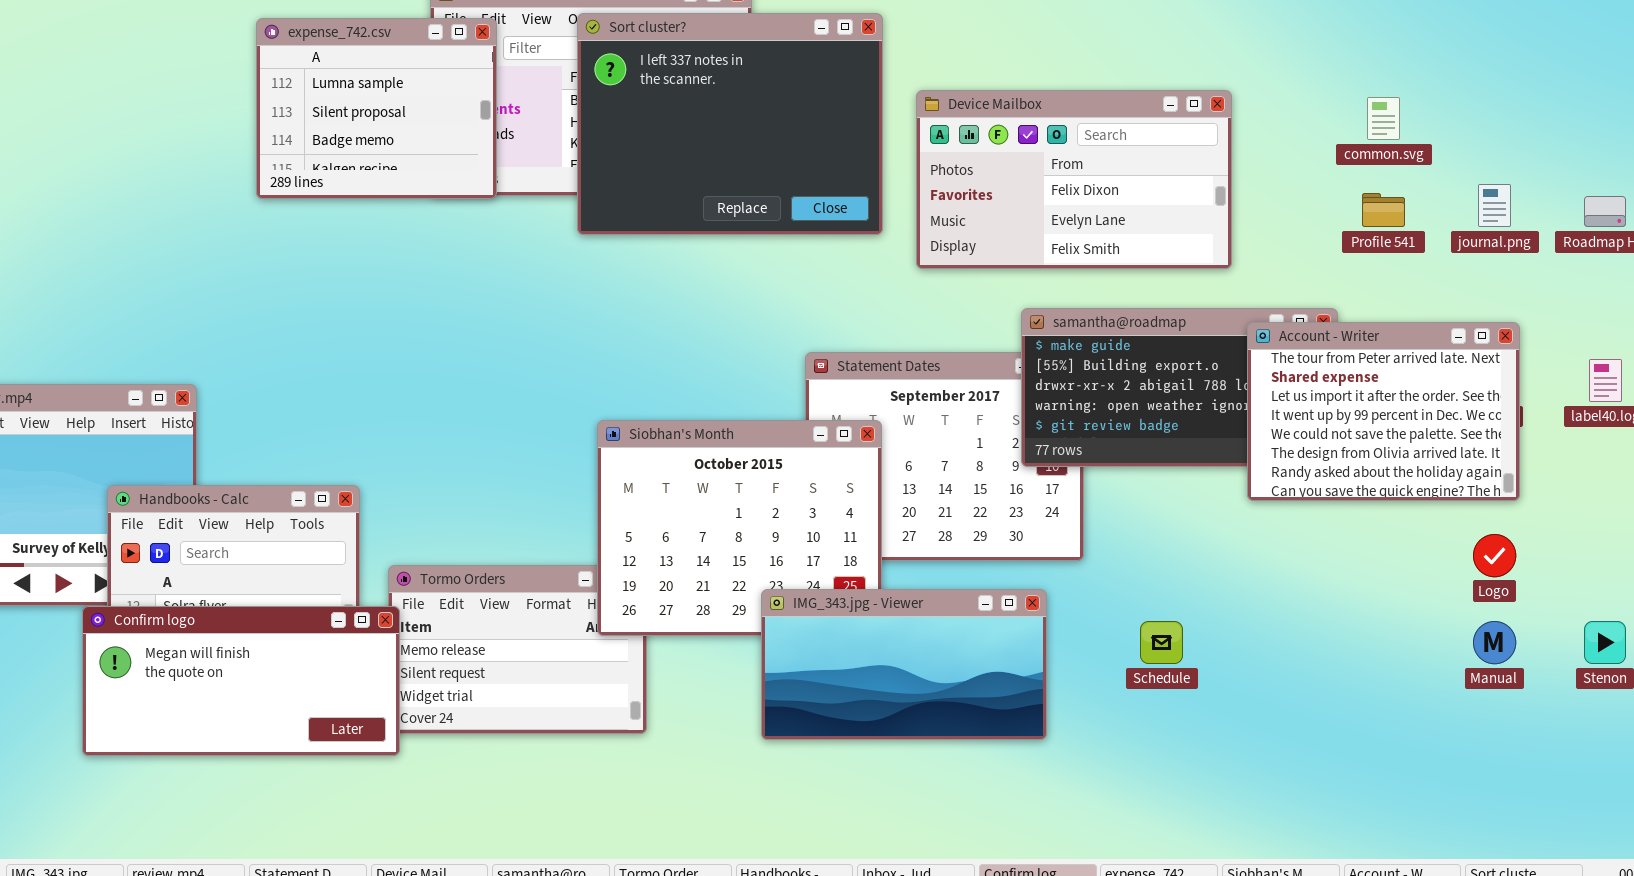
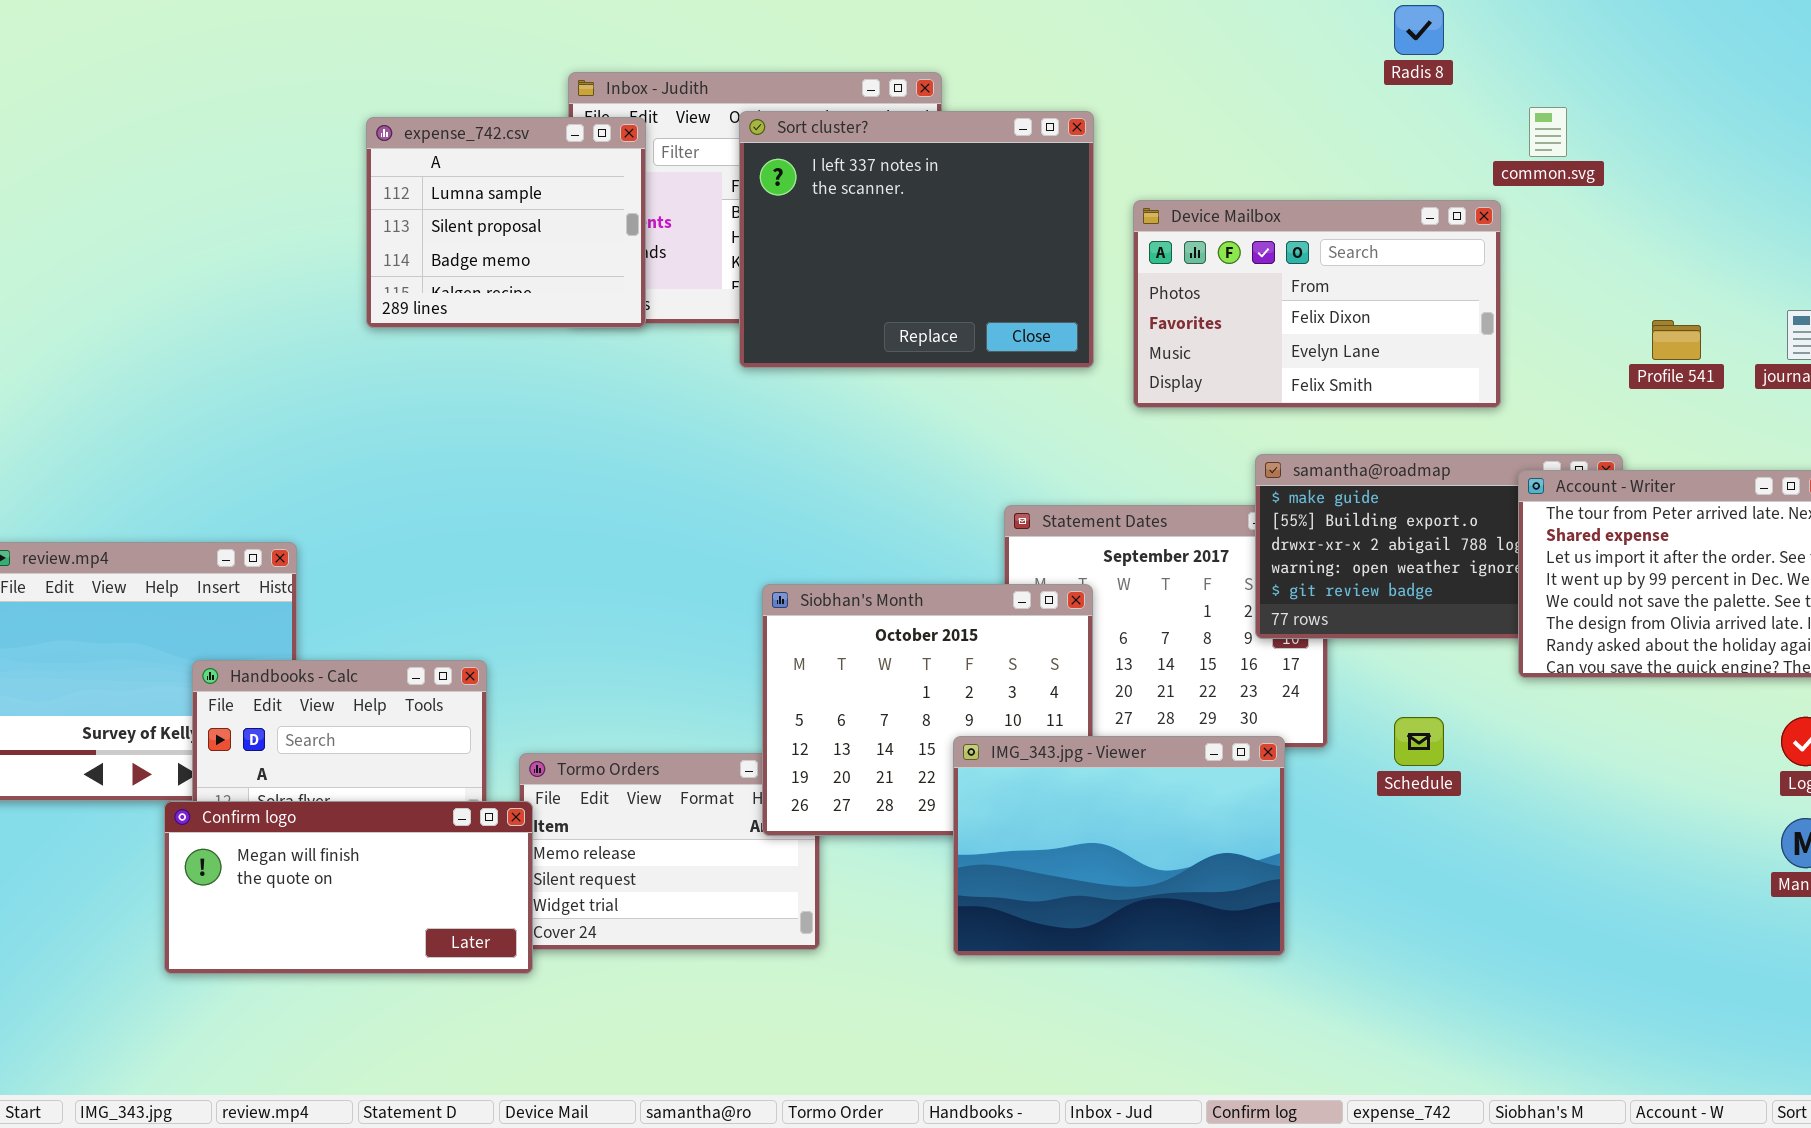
common.svg: [1367,97,1400,140] -> [1529,107,1567,157], moved
IMG_343.jpg - Viewer: [761,589,1047,740] -> [953,736,1285,956], resized
Schedule: [1140,621,1183,664] -> [1394,717,1444,766], moved

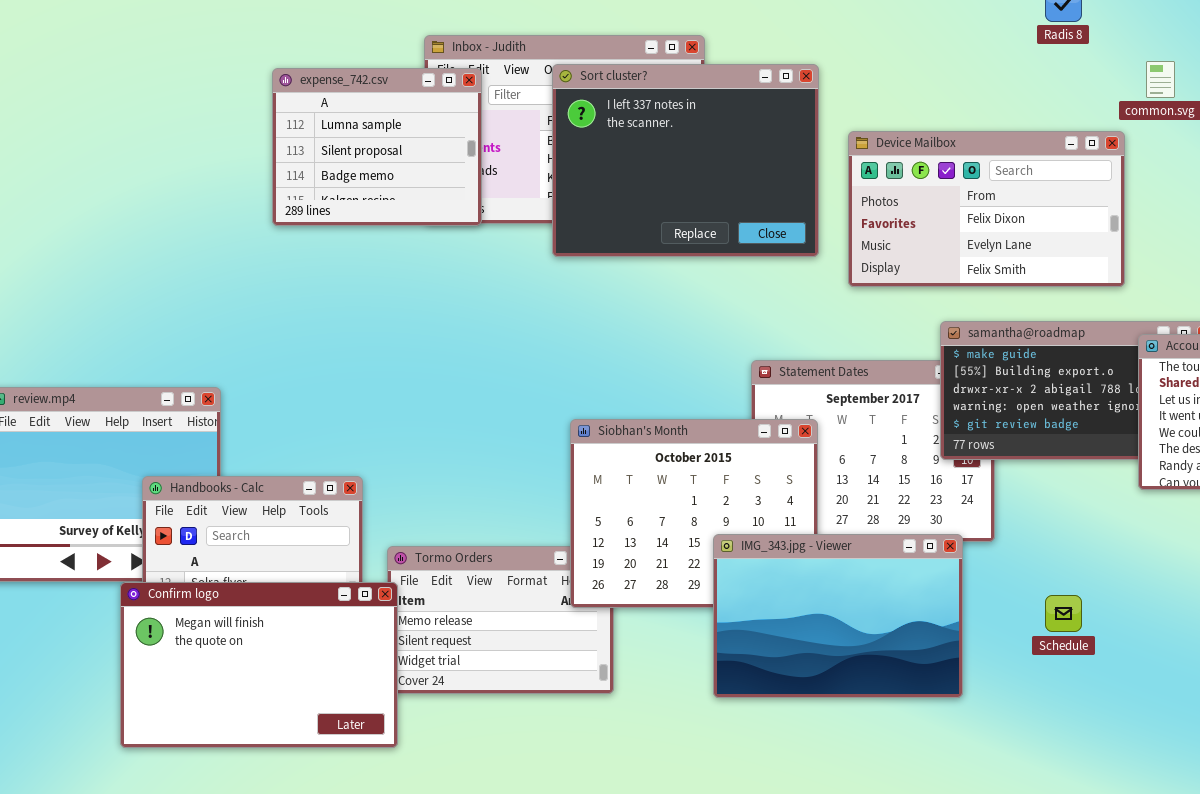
Schedule: [1394,717,1444,766] -> [1045,595,1082,632], moved
Confirm logo: [164,801,533,974] -> [120,582,398,748], resized

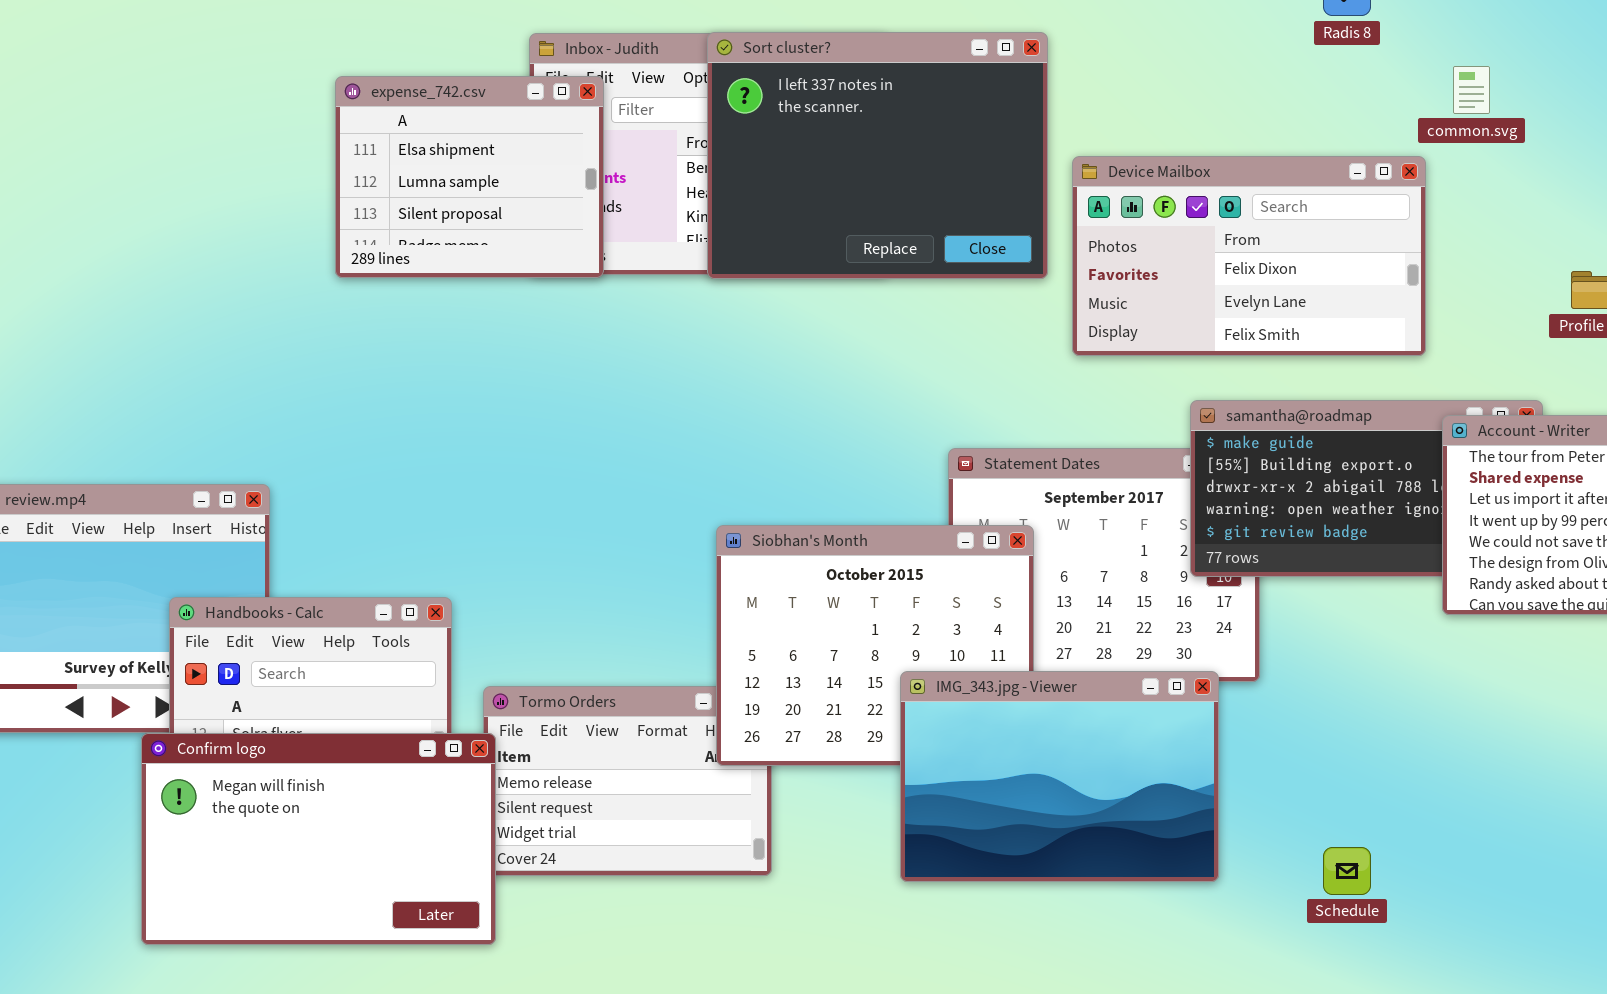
Sort cluster?: [552,64,819,257] -> [707,32,1048,279], moved
expense_742.csv: [272,68,482,226] -> [335,76,604,278], scrolled up 1 row
Schedule: [1045,595,1082,632] -> [1323,847,1371,895], moved

